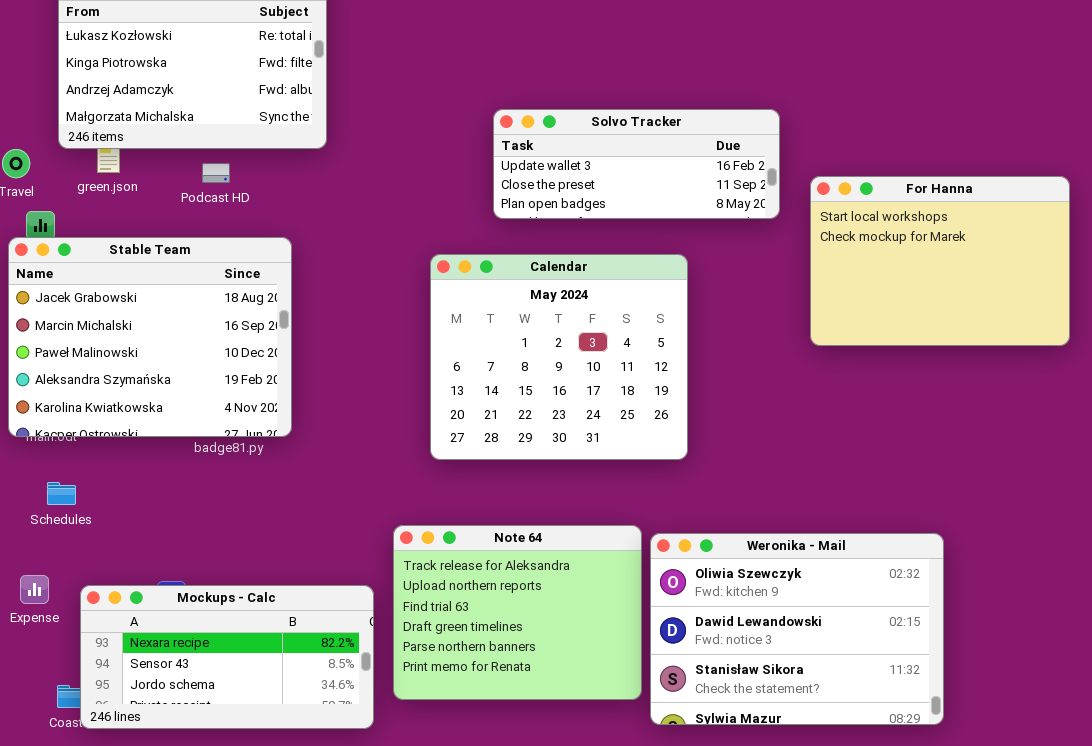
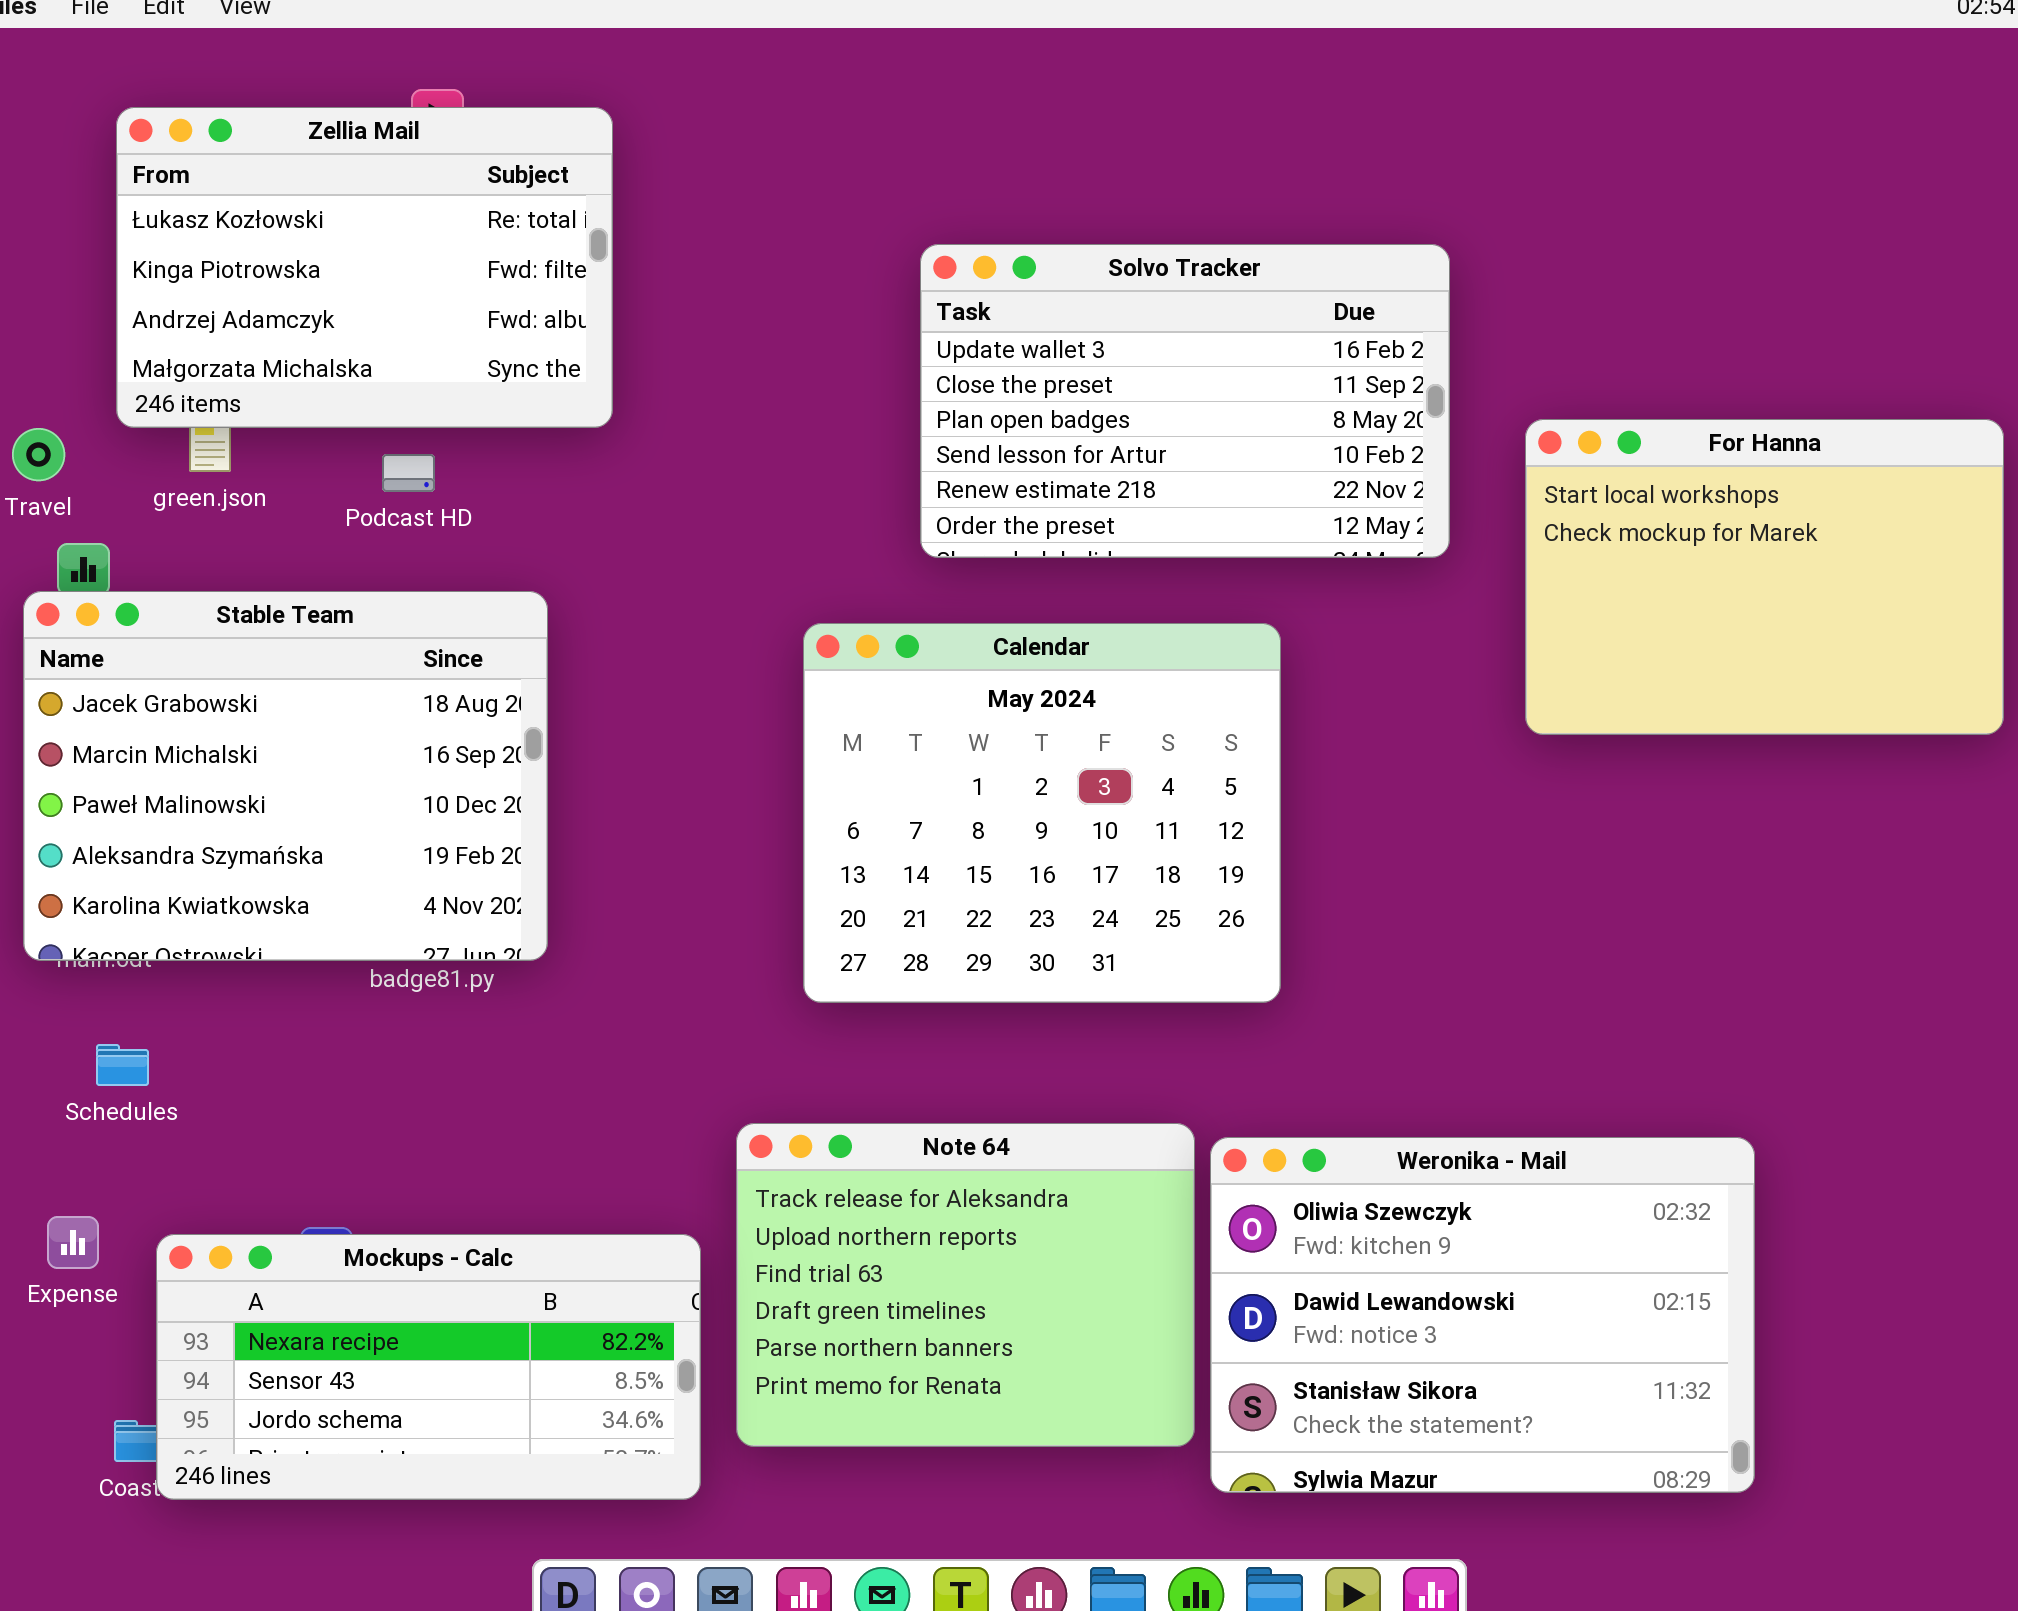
Solvo Tracker: [493,109,780,219] -> [920,244,1450,558], resized
For Hanna: [810,176,1070,346] -> [1525,419,2004,735], moved

